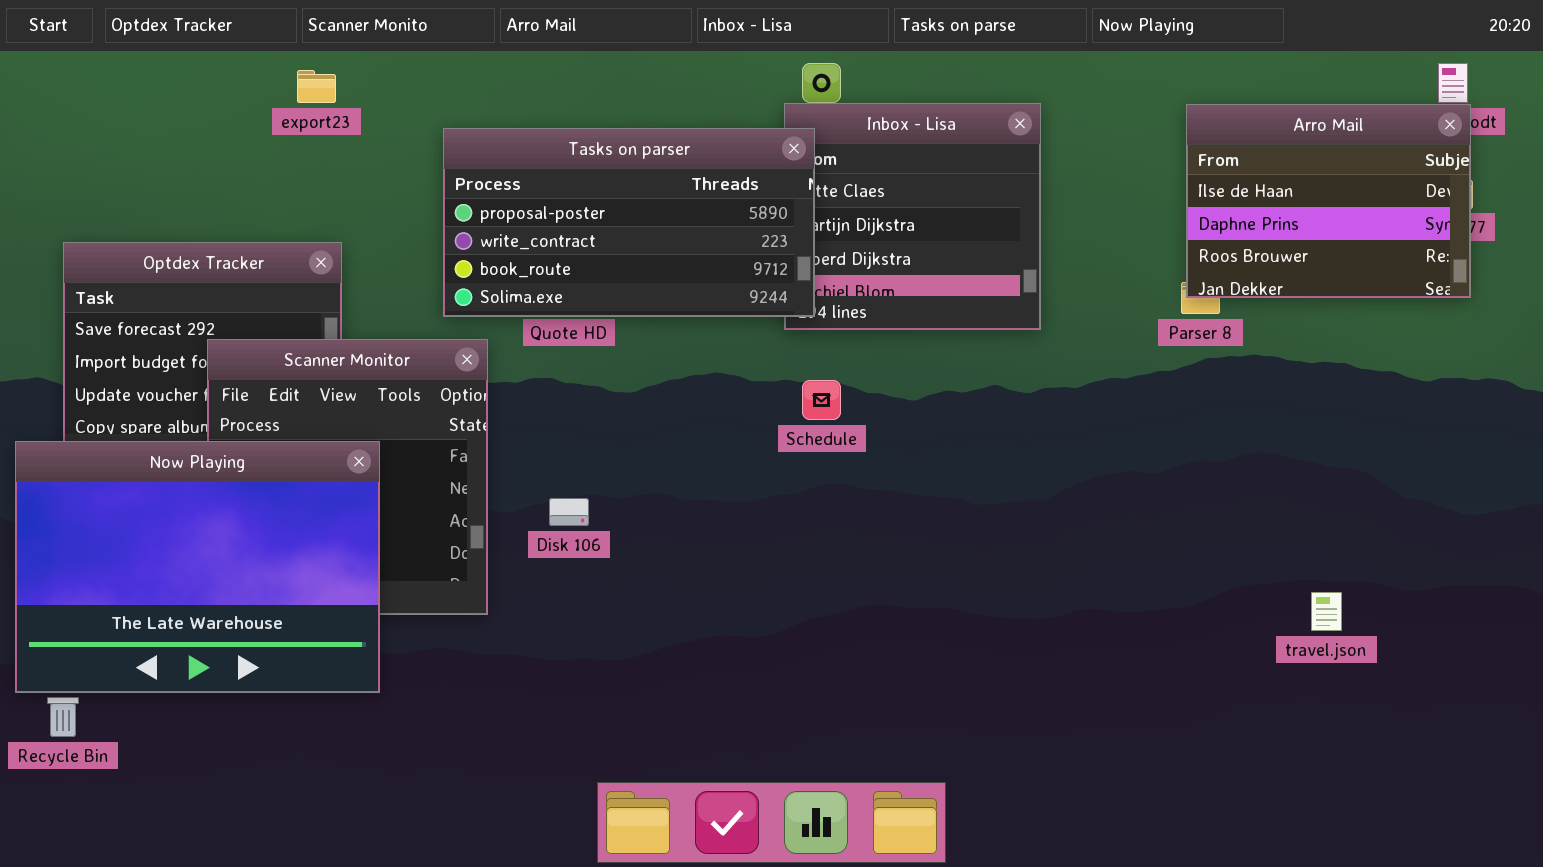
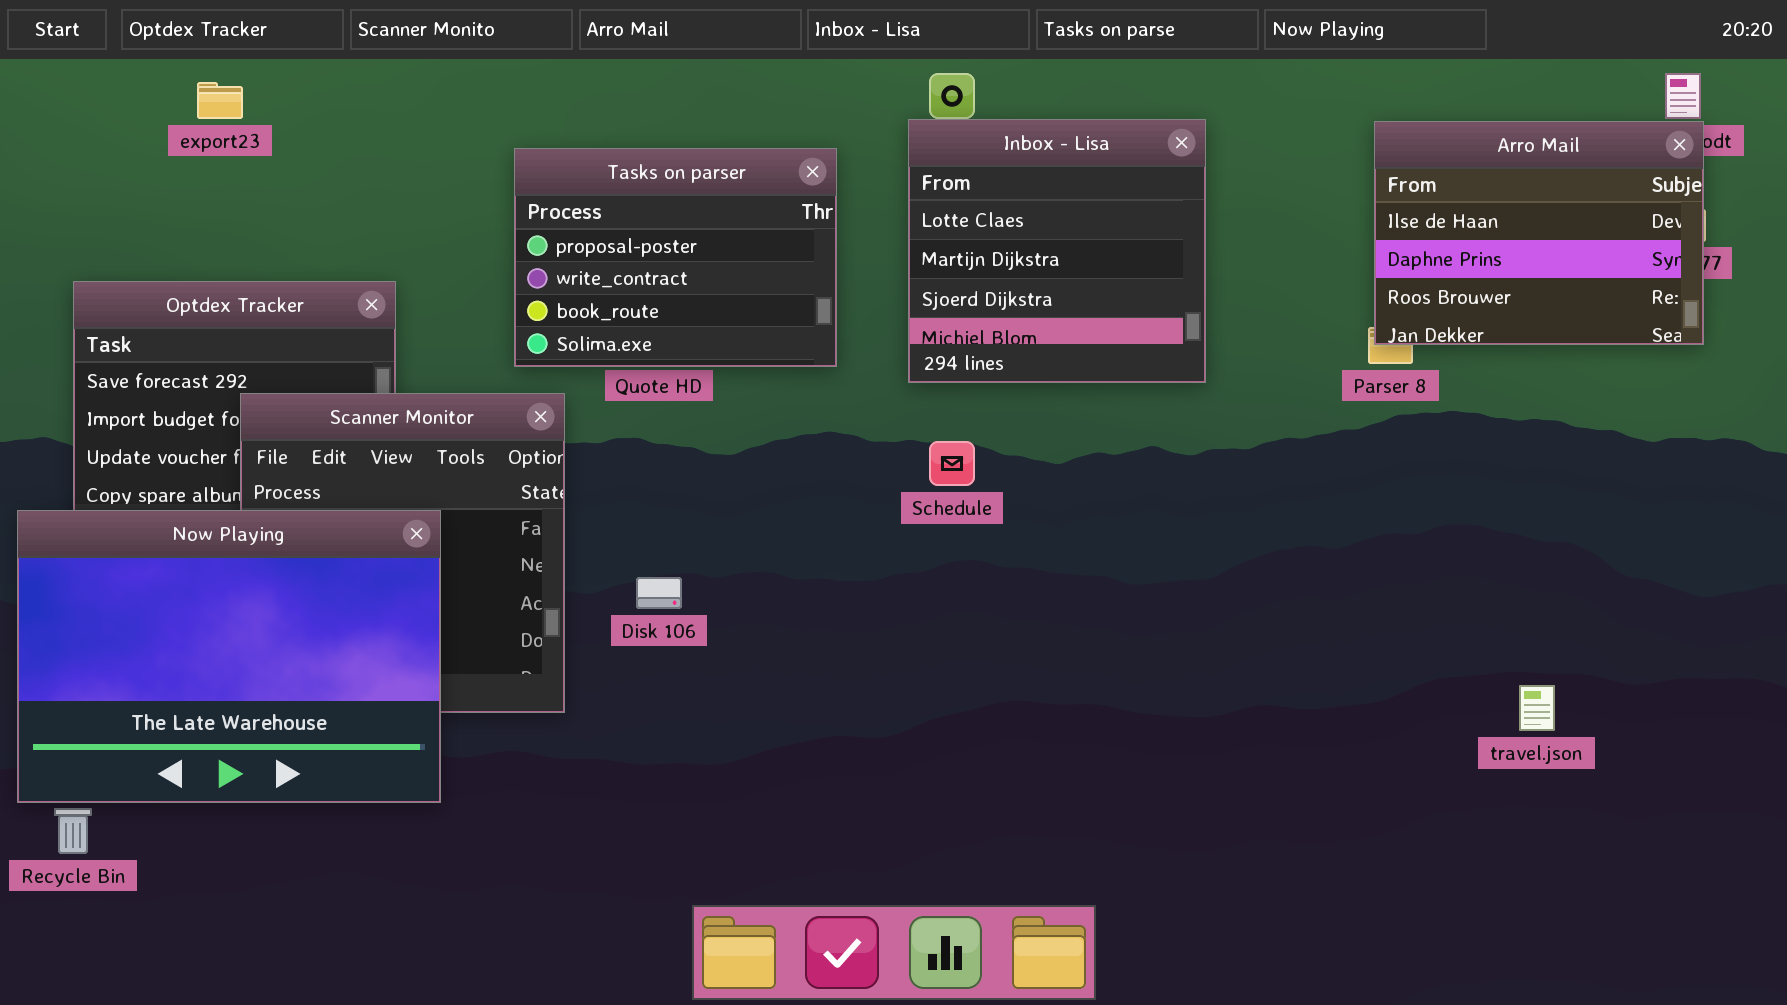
export23: [297,70,336,103] -> [197,82,243,119], moved
Tasks on parser: [443,128,815,317] -> [514,148,837,367], resized

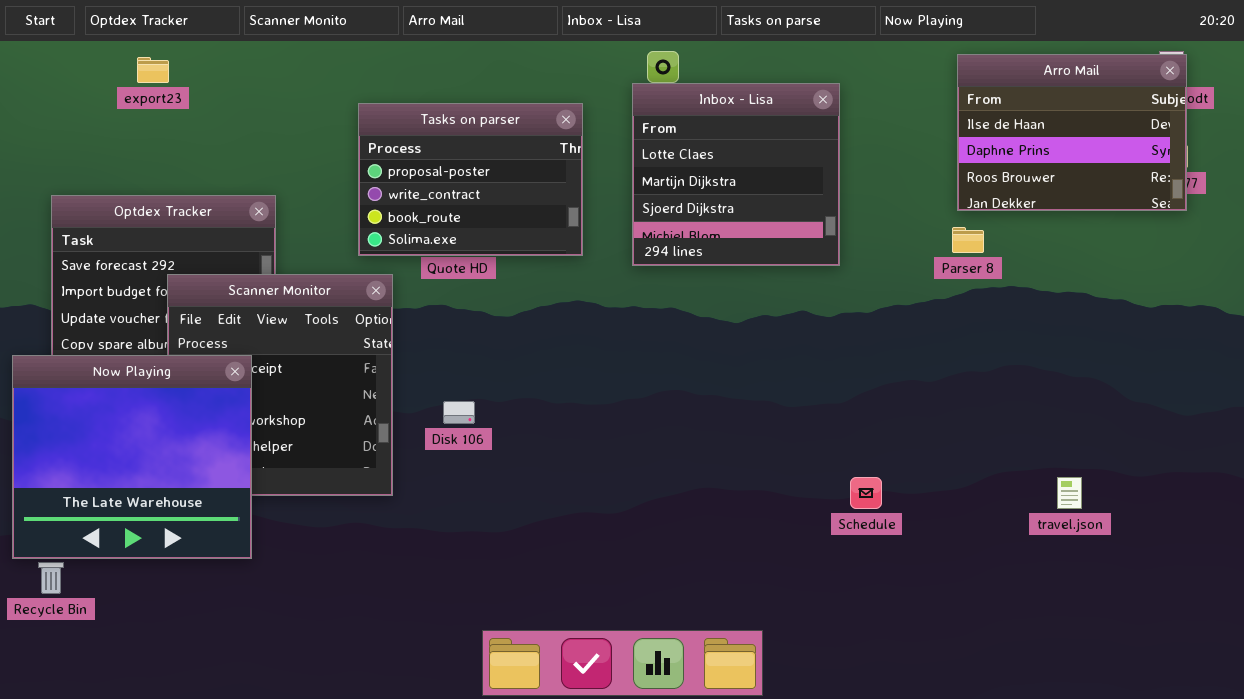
Arro Mail: [1374,121,1704,345] -> [957,54,1187,211], moved
Schedule: [929,441,975,486] -> [850,477,882,509], moved
Now Playing: [17,510,441,803] -> [12,355,252,559], resized

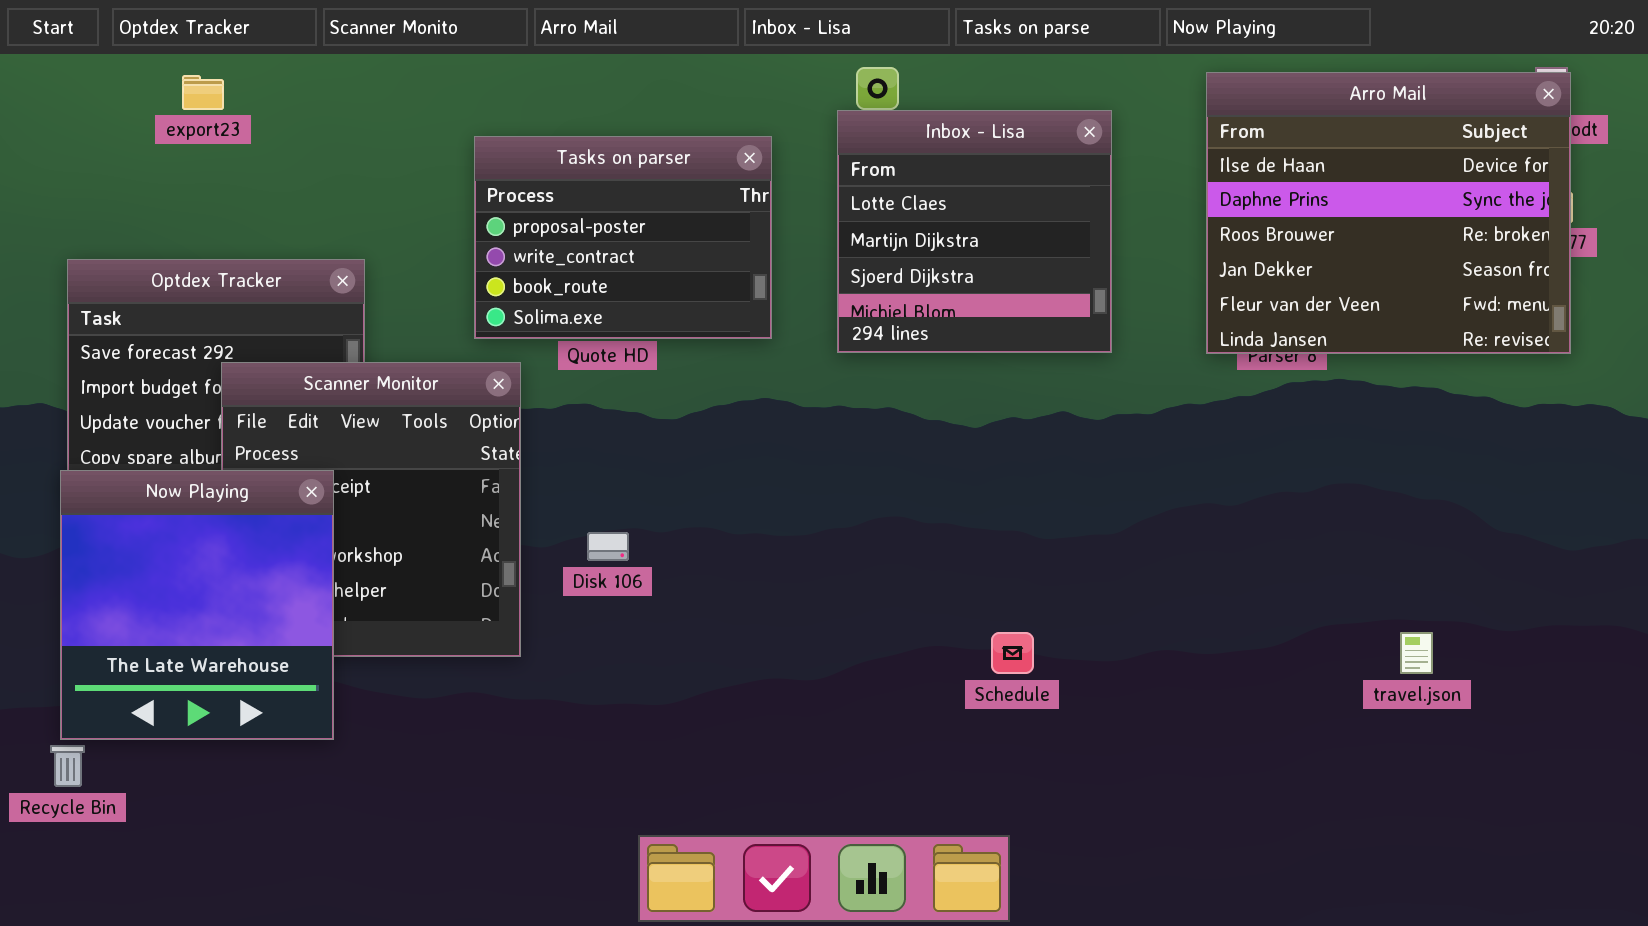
Arro Mail: [957,54,1187,211] -> [1206,72,1571,354], resized
Now Playing: [12,355,252,559] -> [60,470,334,740], resized
Schedule: [850,477,882,509] -> [991,632,1034,674], moved

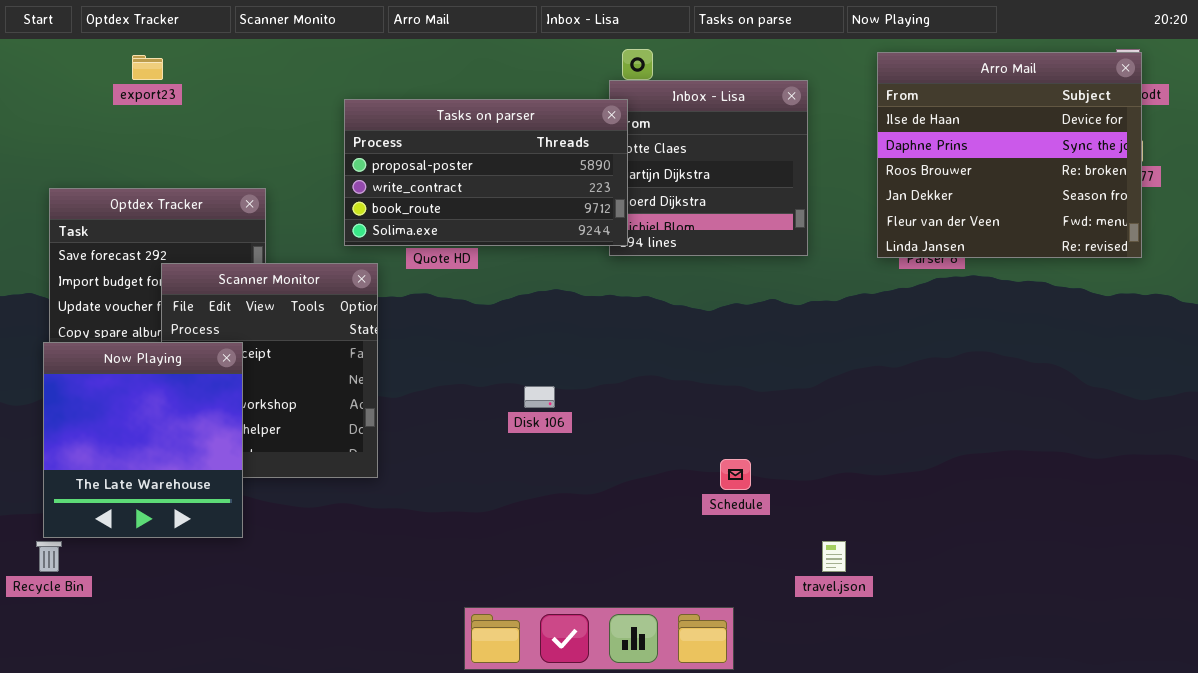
Tasks on parser: [474,136,772,339] -> [344,99,628,246], resized
Disk 106: [587,532,629,561] -> [524,386,555,408], moved
travel.json: [1400,632,1433,674] -> [822,541,846,572], moved

